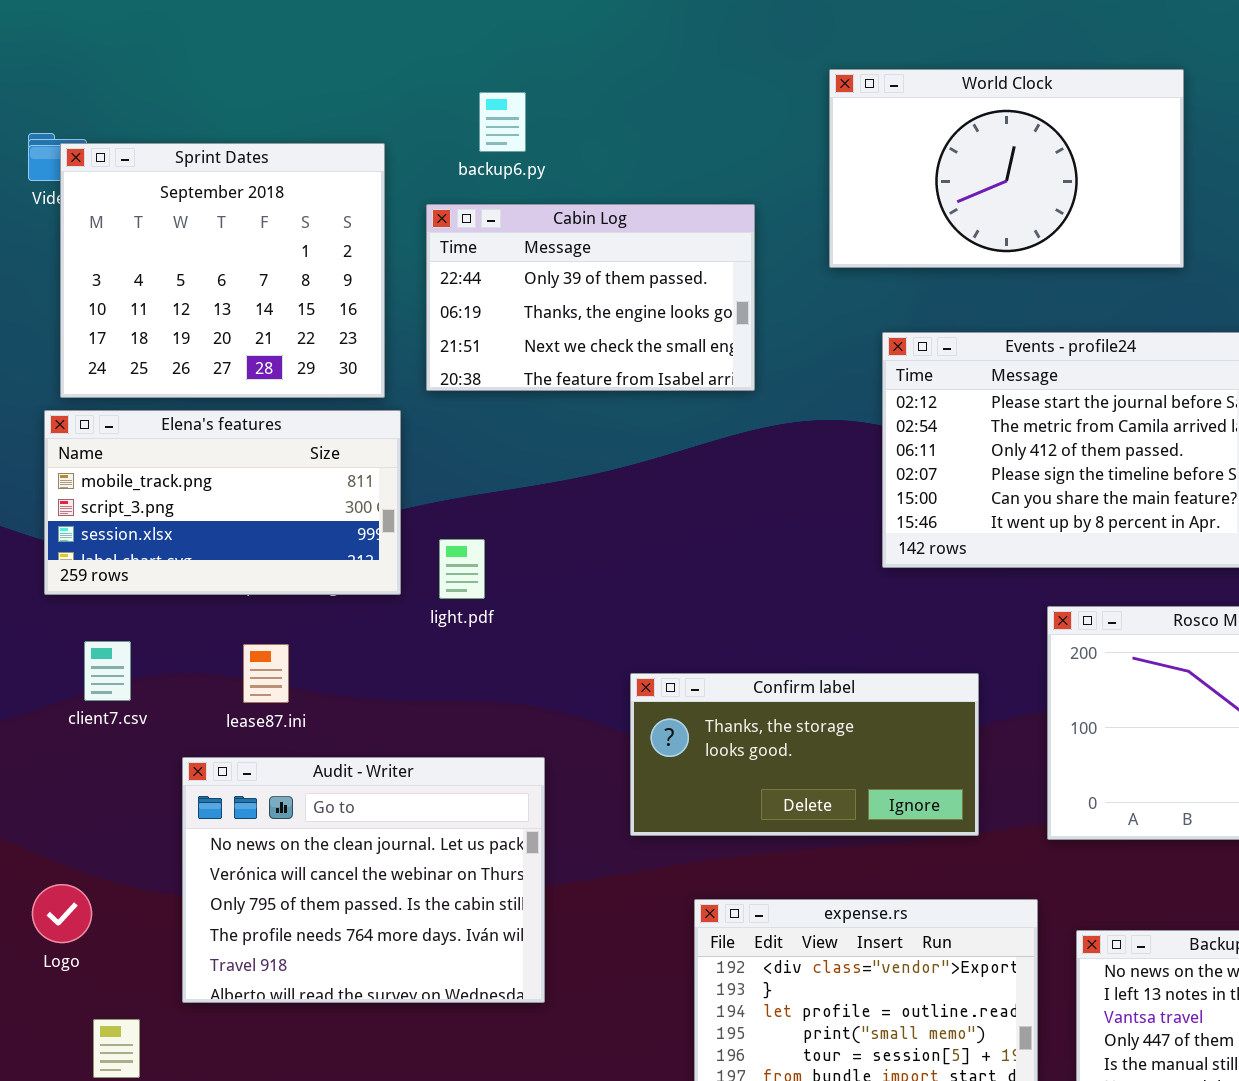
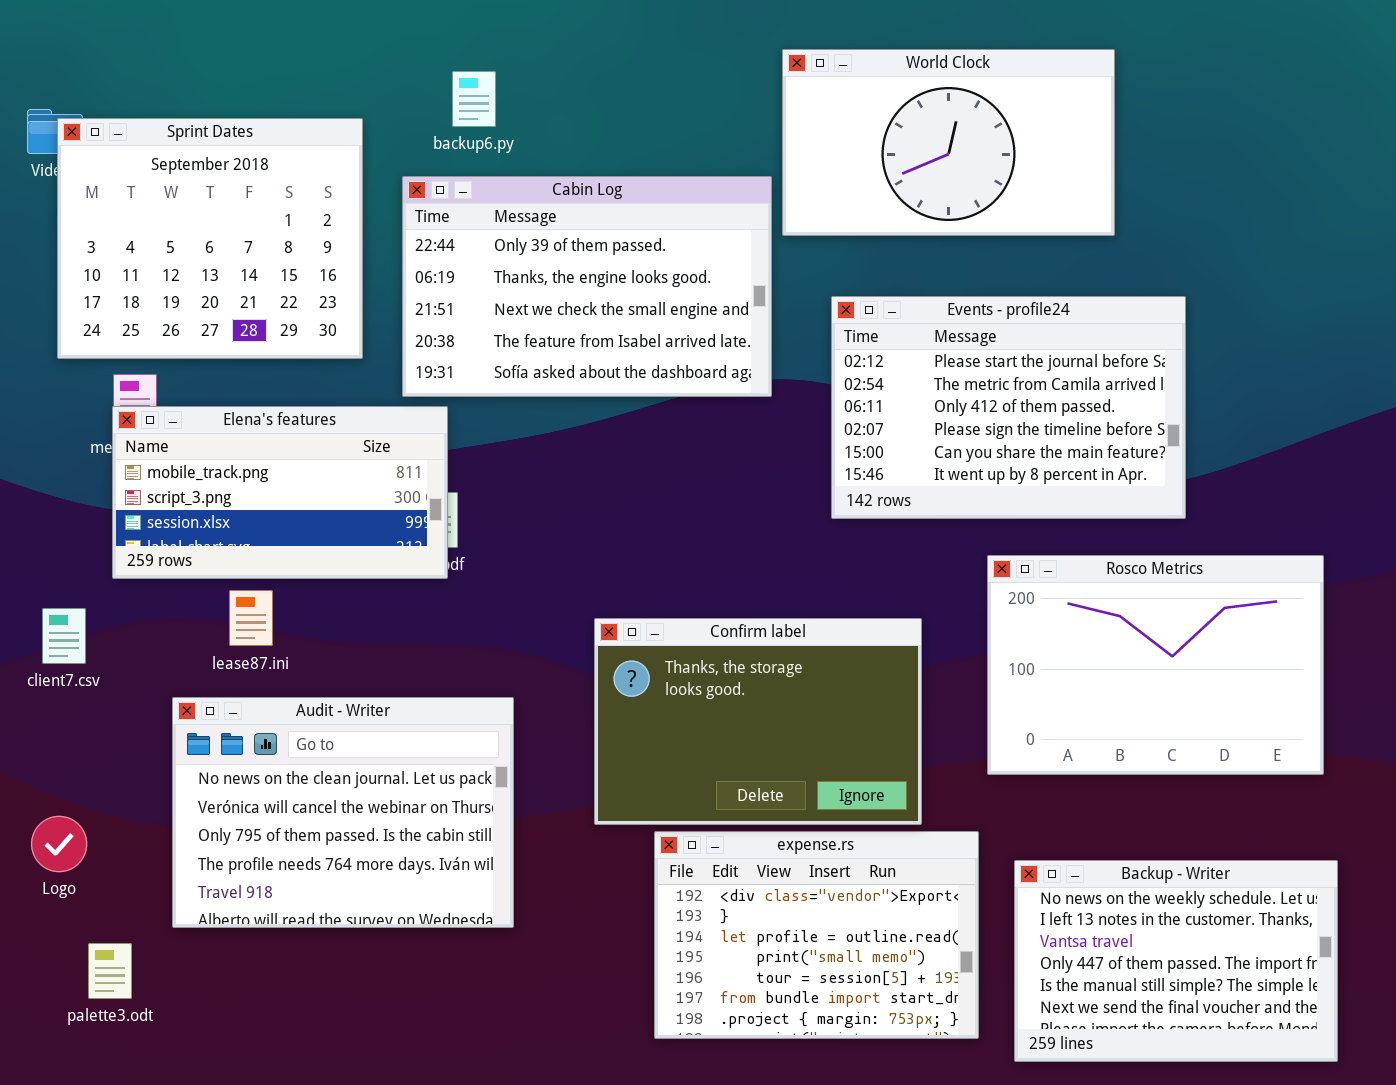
Cabin Log: [426,204,755,391] -> [402,176,772,397], resized
Elena's features: [44,410,401,595] -> [112,406,448,579], moved
client7.csv: [84,641,131,701] -> [42,608,86,664], moved
Confirm label: [630,673,979,836] -> [594,618,922,825], resized

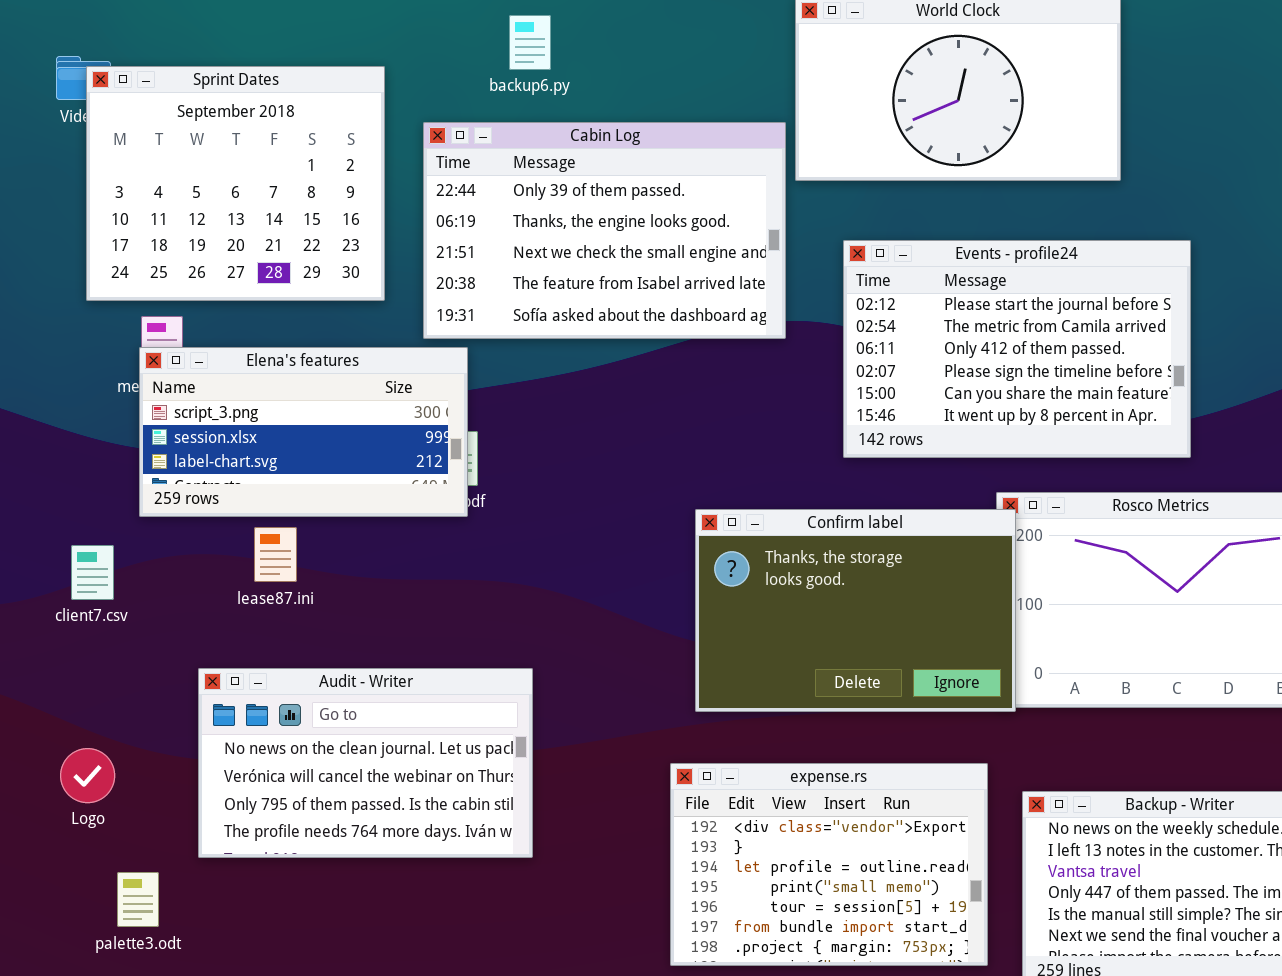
backup6.py: [452,71,496,127] -> [509,15,551,70], moved
Elena's features: [112,406,448,579] -> [139,347,468,517], scrolled down 1 row
Confirm label: [594,618,922,825] -> [695,509,1016,712], moved
Audit - Writer: [172,697,514,928] -> [198,668,533,858], resized

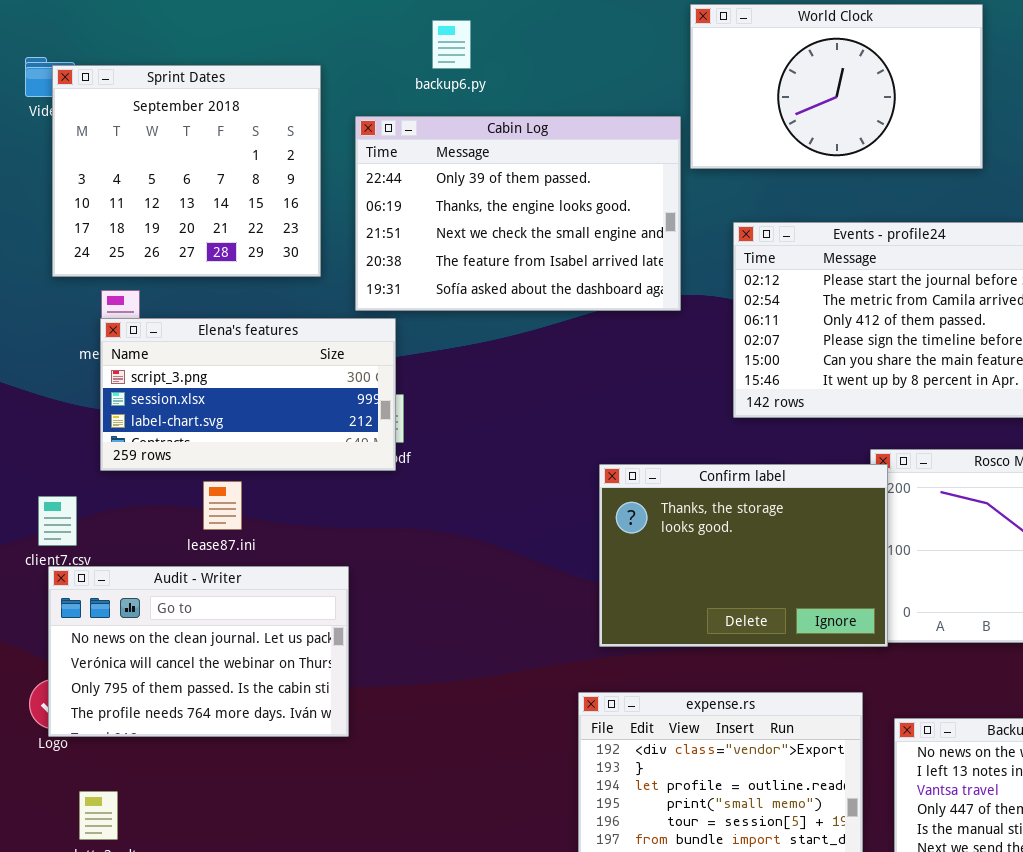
Audit - Writer: [198,668,533,858] -> [48,566,349,737], moved

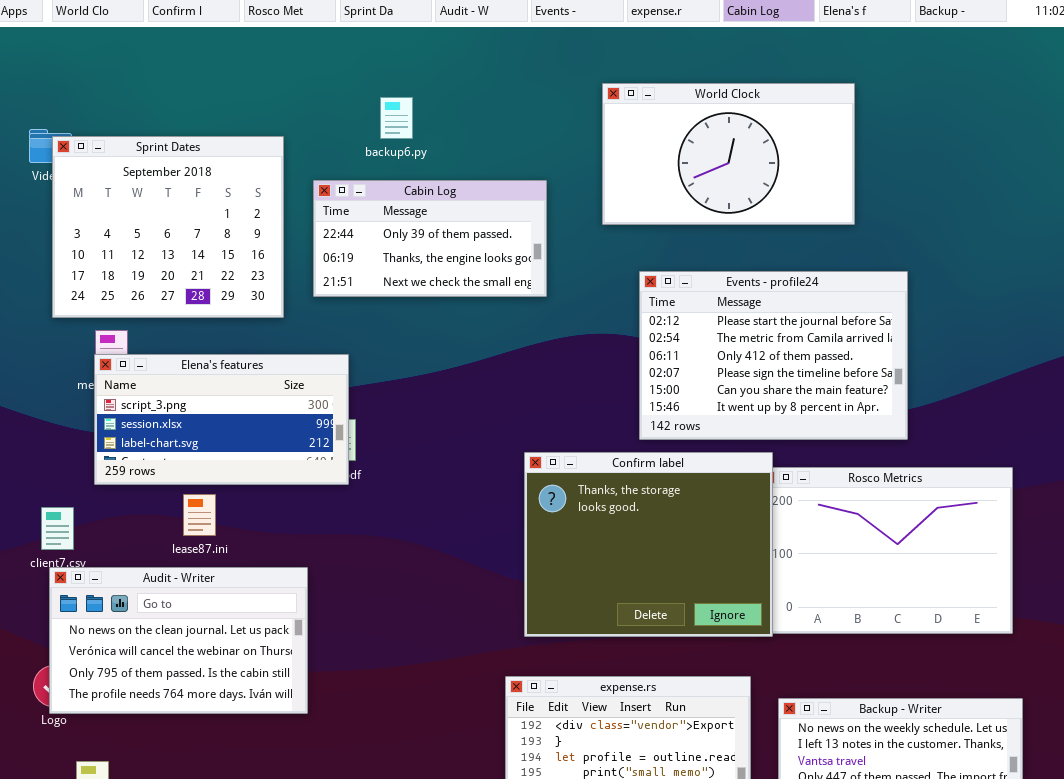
Cabin Log: [355,116,681,311] -> [313,180,547,297], resized
Confirm label: [599,464,888,647] -> [524,452,773,637], resized

